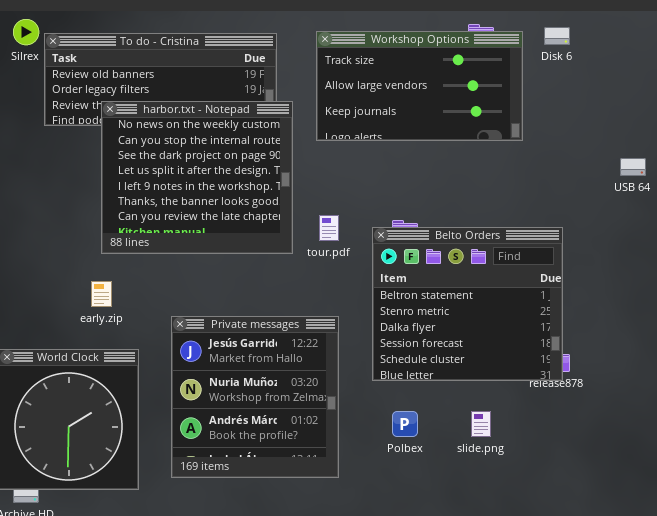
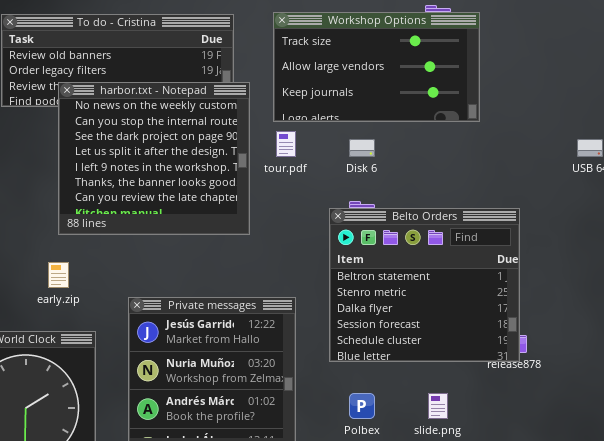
Disk 6: [544,27,570,45] -> [349,139,375,157], moved
tour.pdf: [319,215,339,241] -> [276,131,296,157], moved

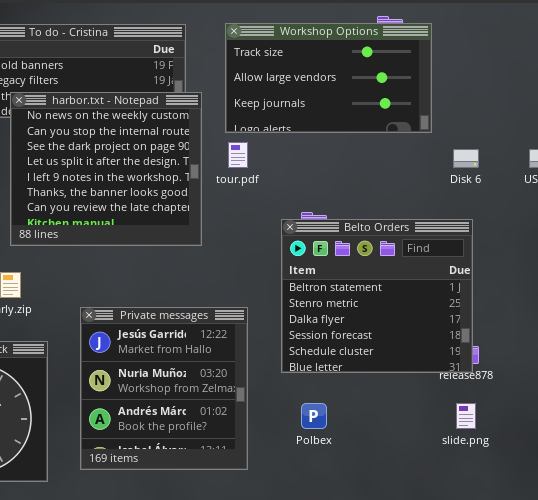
Disk 6: [349,139,375,157] -> [453,149,479,168], moved
slide.png: [428,393,448,419] -> [456,403,476,429], moved

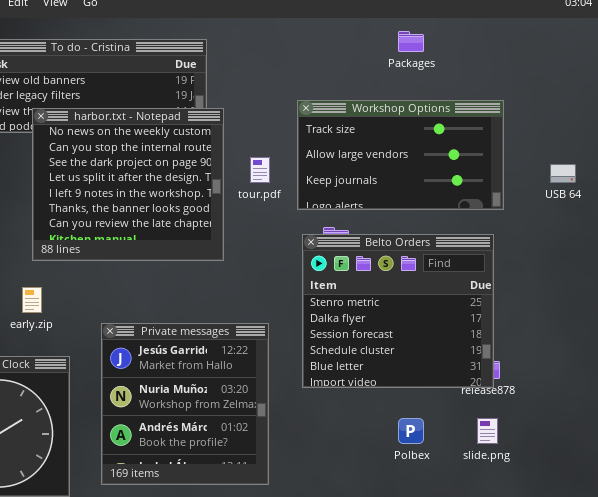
Workshop Options: [225,23,432,133] -> [297,100,504,210], moved
Belto Orders: [281,219,473,373] -> [302,234,494,388], scrolled down 1 row
Polbex: [301,403,327,429] -> [398,418,424,444], moved

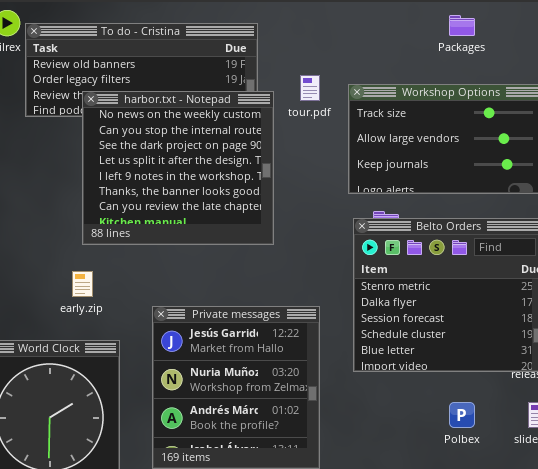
tour.pdf: [250,157,270,183] -> [300,75,320,101], moved

